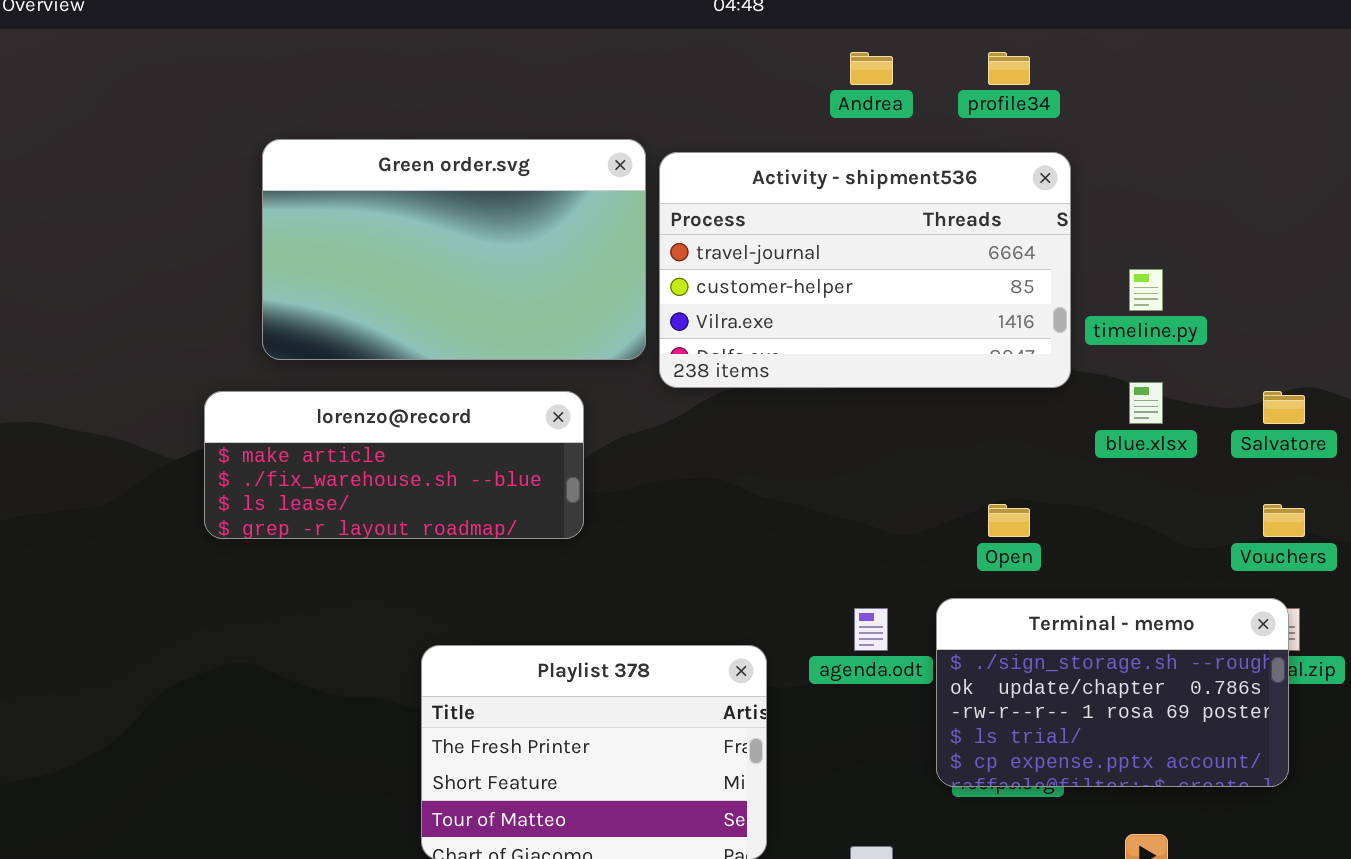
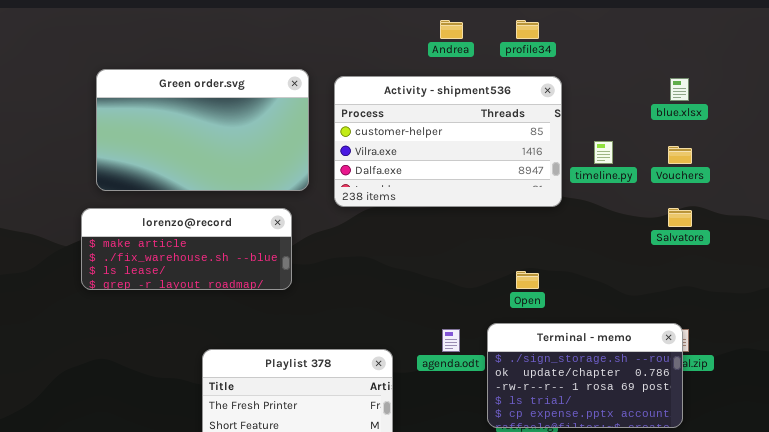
Green order.svg: [262,139,646,360] -> [96,69,309,191], moved
Activity - shipment536: [659,152,1071,388] -> [334,76,562,207], scrolled down 1 row
blue.xlsx: [1129,382,1163,424] -> [670,78,689,101], moved
Vouchers: [1263,504,1305,537] -> [668,146,692,164], moved

